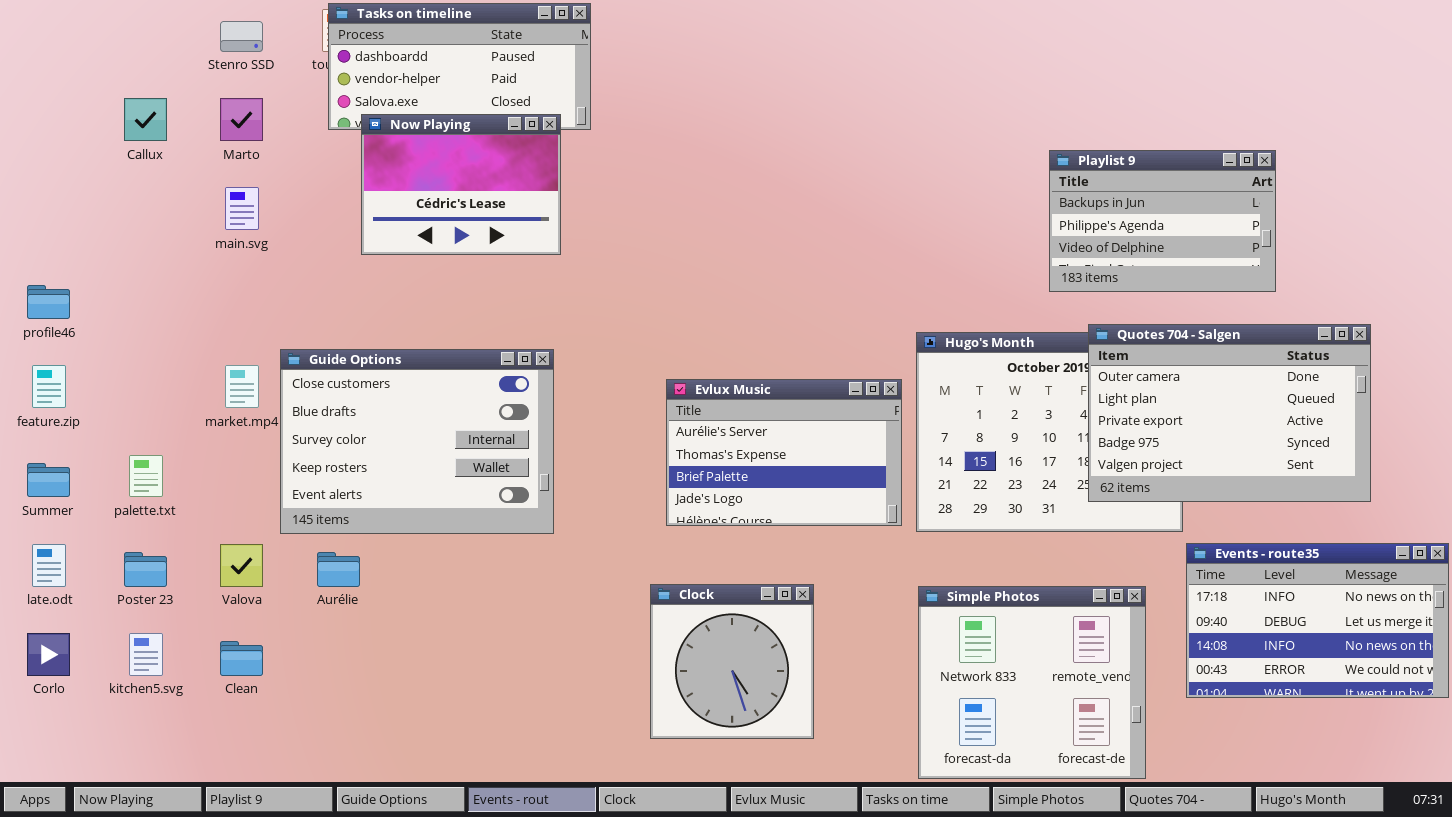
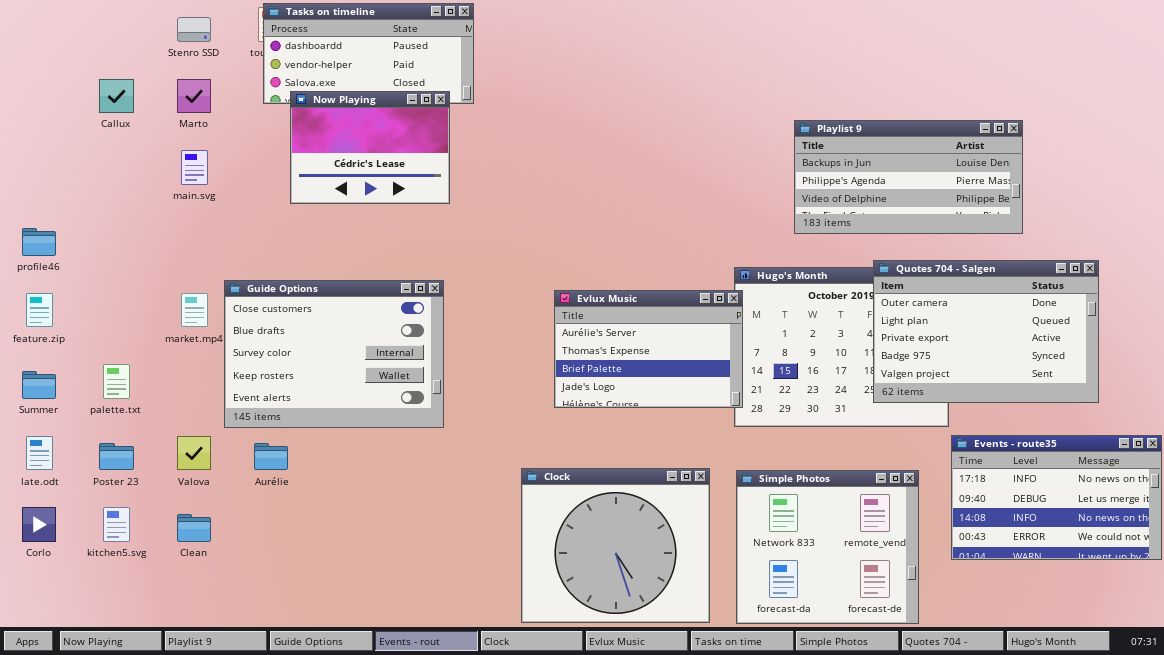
Playlist 9: [1049,150,1276,292] -> [794,120,1023,234], resized
Evlux Music: [666,379,902,526] -> [554,290,743,408], moved
Clock: [650,584,814,739] -> [521,468,710,623], resized

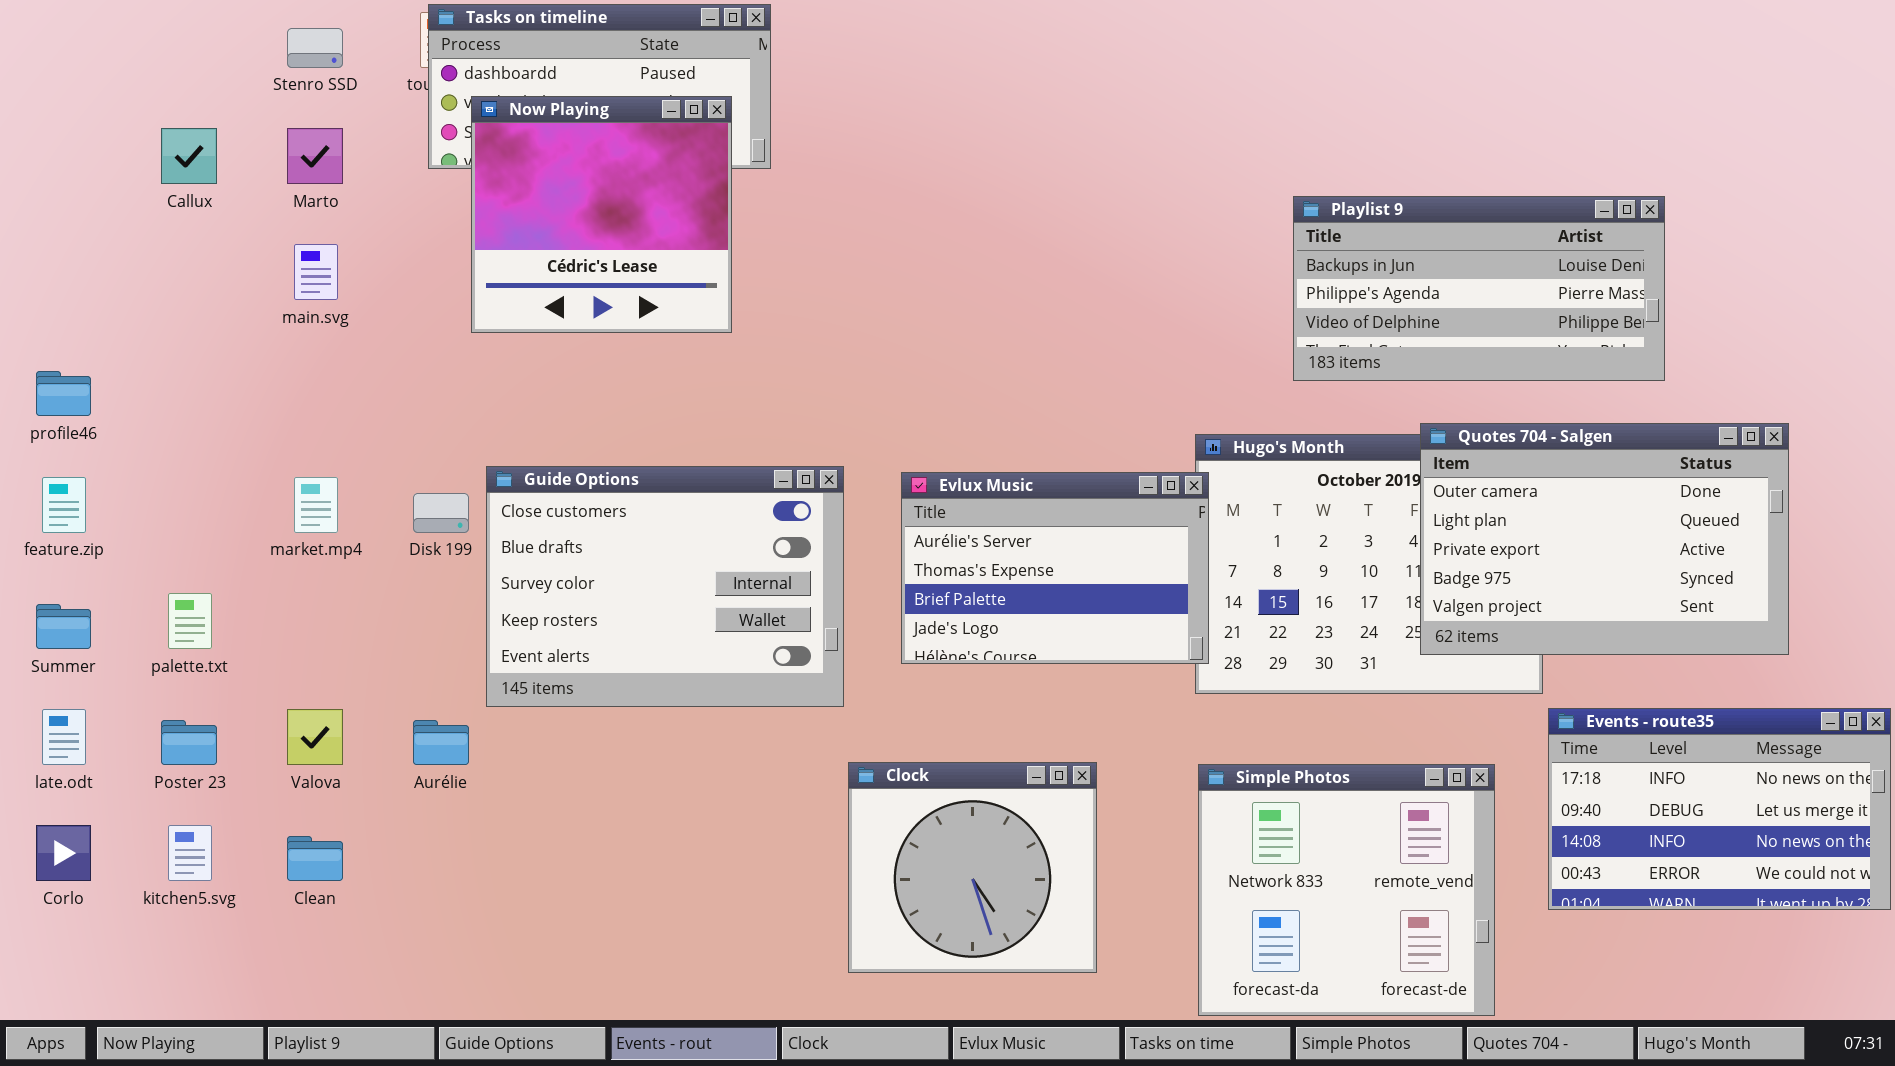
Now Playing: [290,91,450,204] -> [471,96,732,333], resized
Guide Options: [224,280,444,428] -> [486,466,844,707], moved
Clock: [521,468,710,623] -> [848,762,1097,973], resized

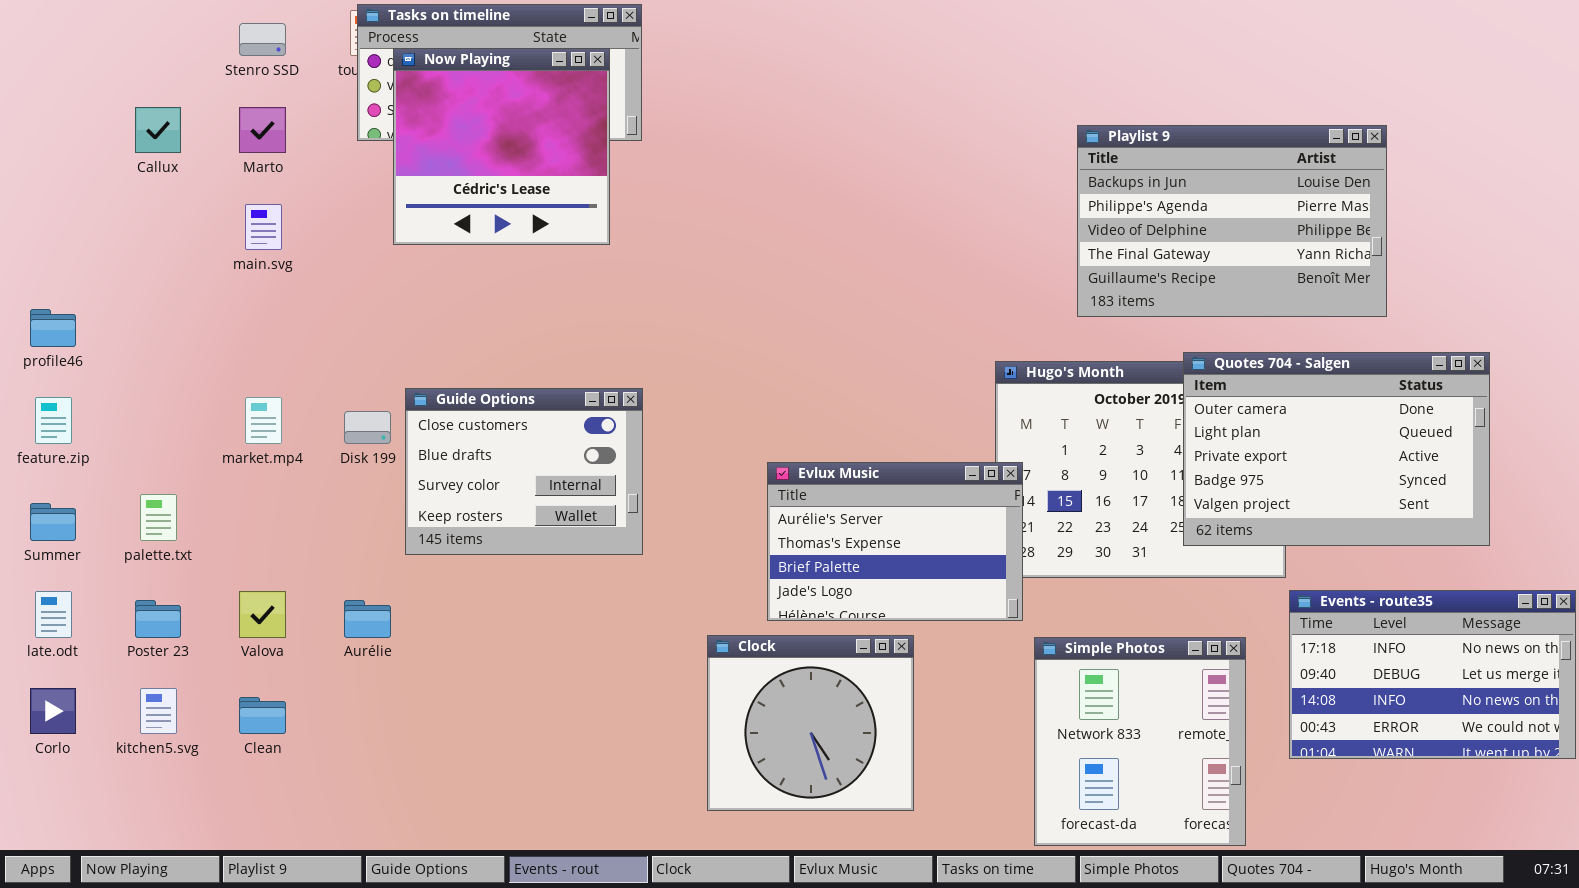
Now Playing: [471,96,732,333] -> [393,48,610,245], moved
Playlist 9: [1293,196,1665,381] -> [1077,125,1387,317], resized
Guide Options: [486,466,844,707] -> [405,388,643,555], resized
Evlux Music: [901,472,1209,664] -> [767,462,1023,621], moved
Simple Photos: [1198,764,1495,1016] -> [1034,637,1246,846], resized

